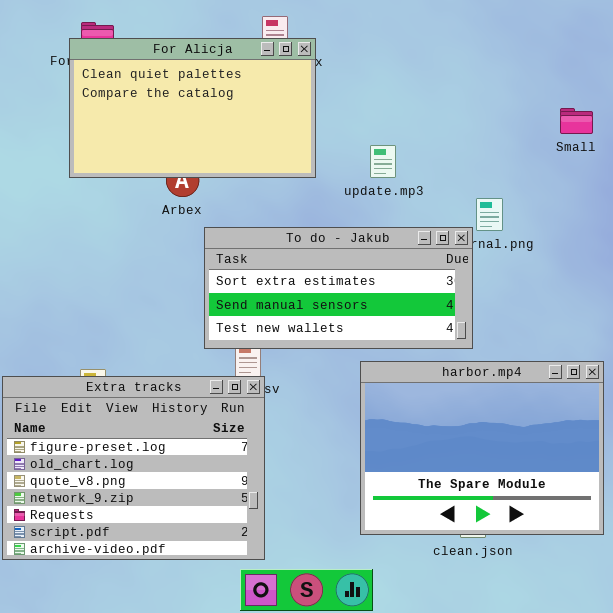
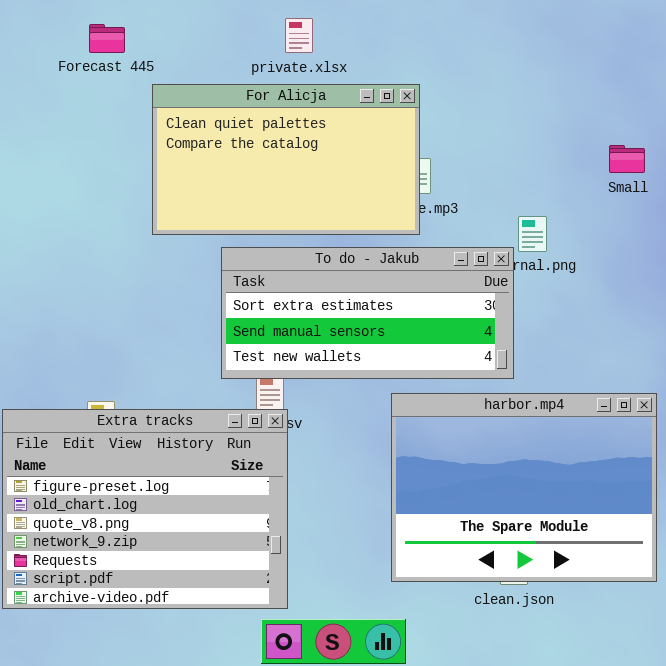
For Alicja: [69,38,316,178] -> [152,84,420,235], moved
Small: [560,108,593,134] -> [609,145,645,173], moved

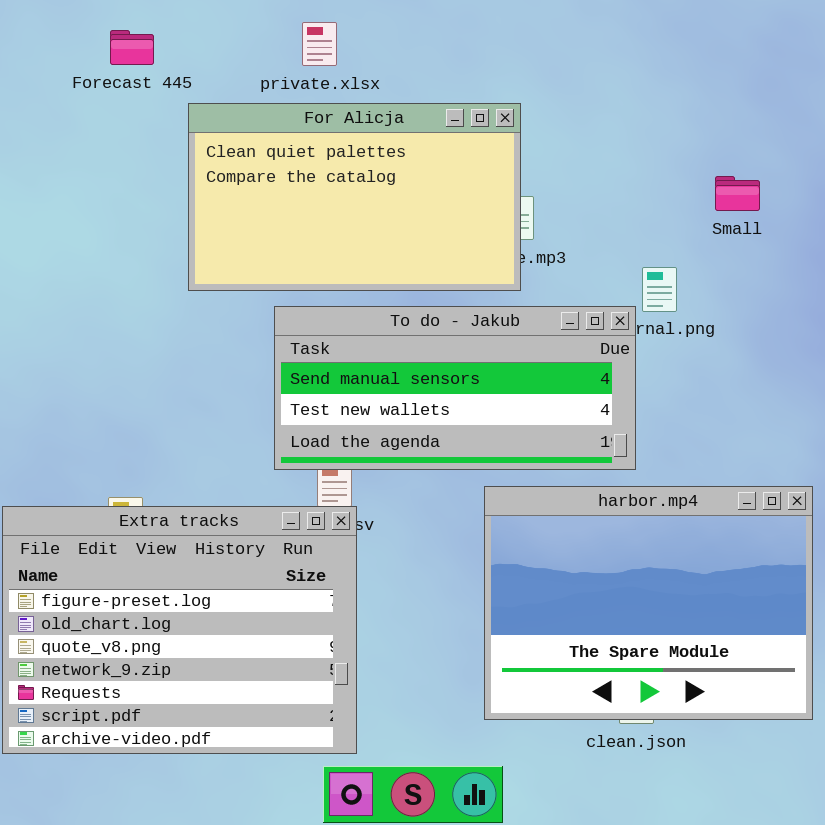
private.xlsx: [285,18,313,53] -> [302,22,337,66], moved
Small: [609,145,645,173] -> [715,176,760,211], moved
To do - Jakub: [221,247,514,379] -> [274,306,636,470], scrolled down 1 row

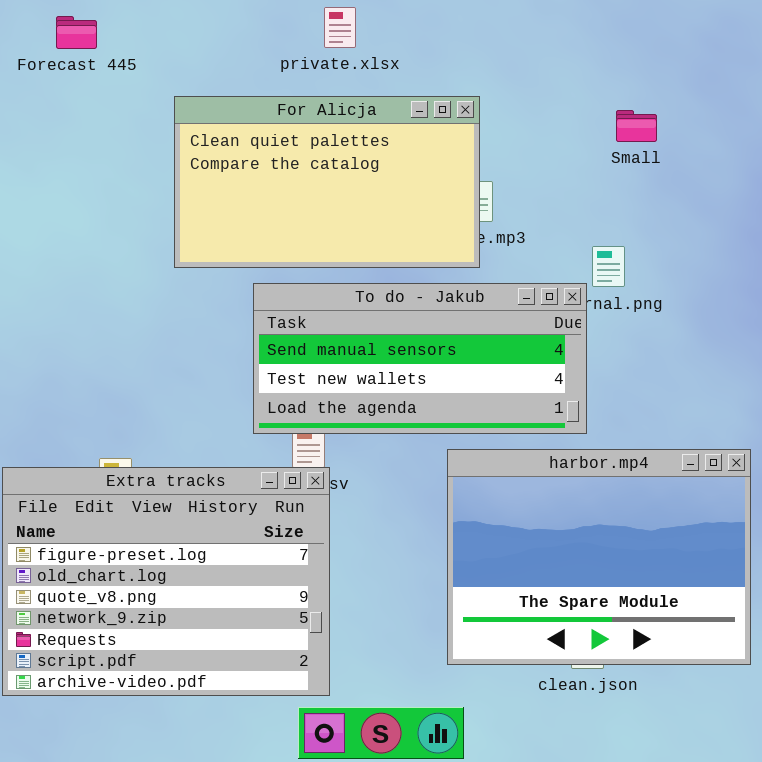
private.xlsx: [302,22,337,66] -> [324,7,356,48], moved
Forecast 445: [110,30,154,65] -> [56,16,97,49], moved
Small: [715,176,760,211] -> [616,110,657,142], moved

